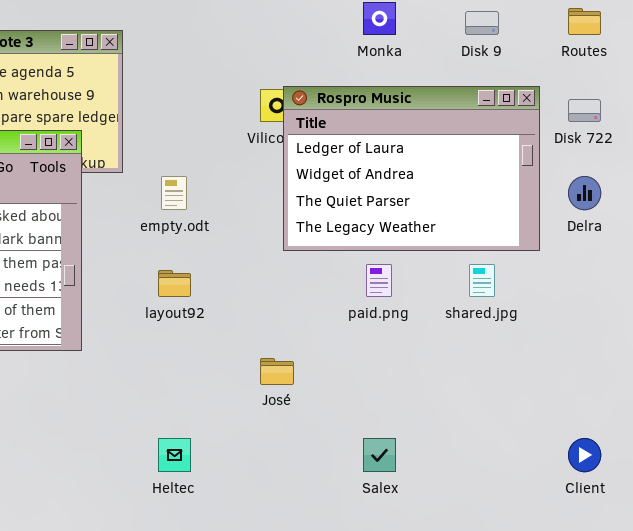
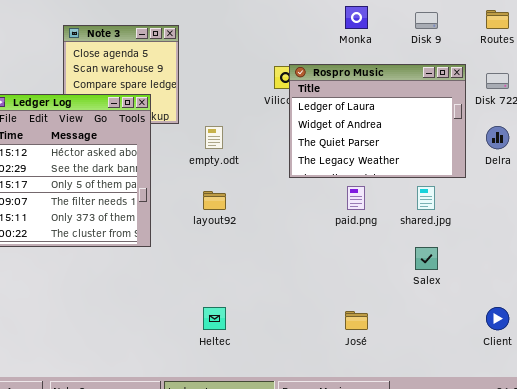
José: [260,358,294,385] -> [345,311,368,330], moved
Salex: [363,438,396,472] -> [415,247,438,270], moved

